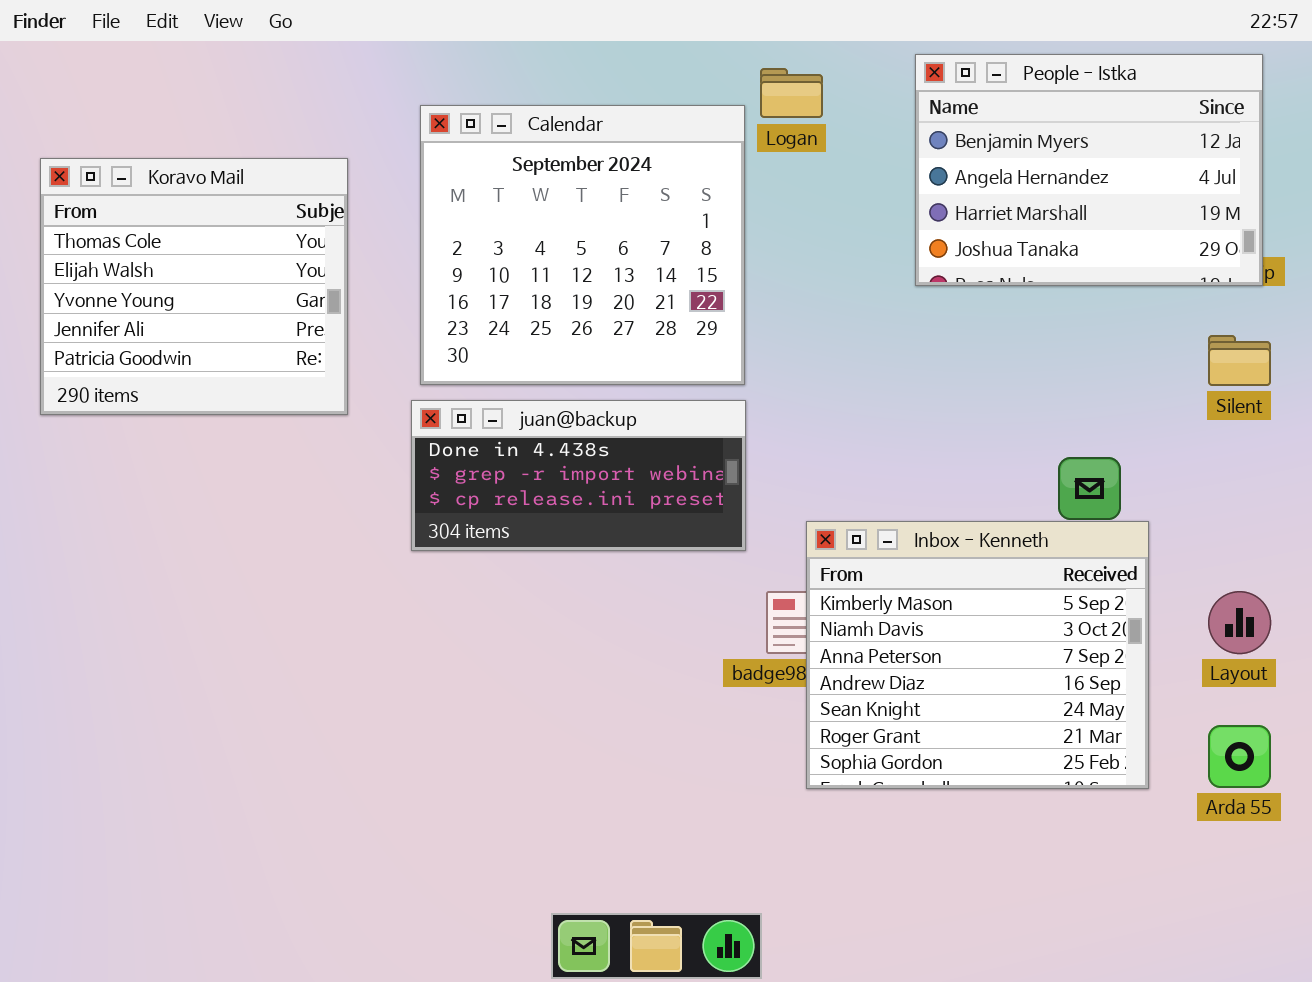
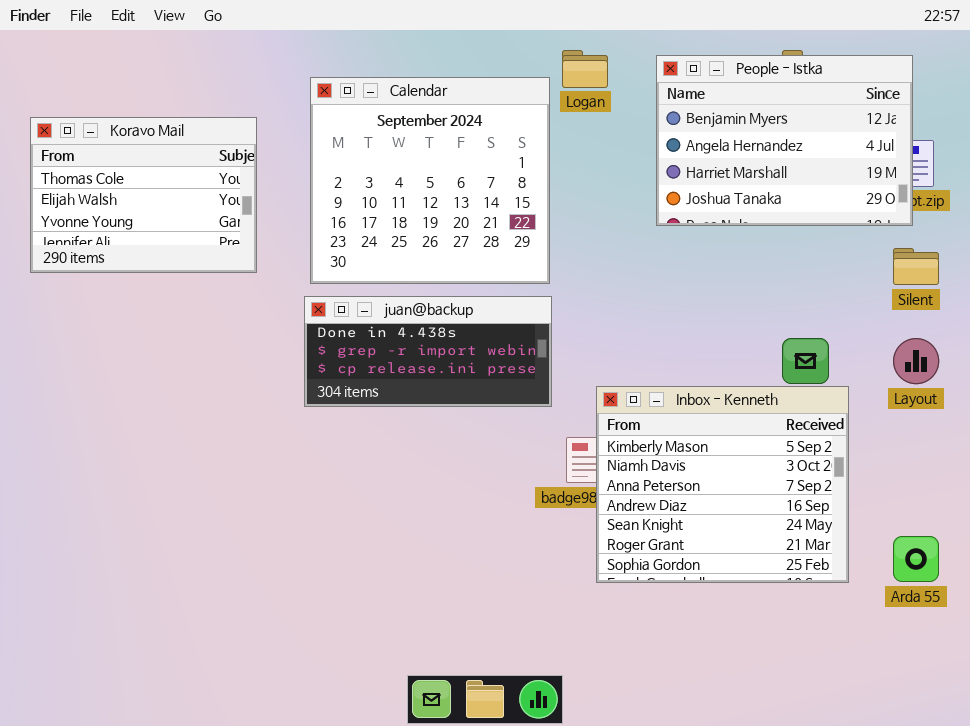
People - Istka: [915,54,1263,286] -> [656,55,913,226], moved
Koravo Mail: [40,158,348,415] -> [30,117,257,273], resized
Layout: [1208,591,1271,654] -> [893,338,939,384], moved

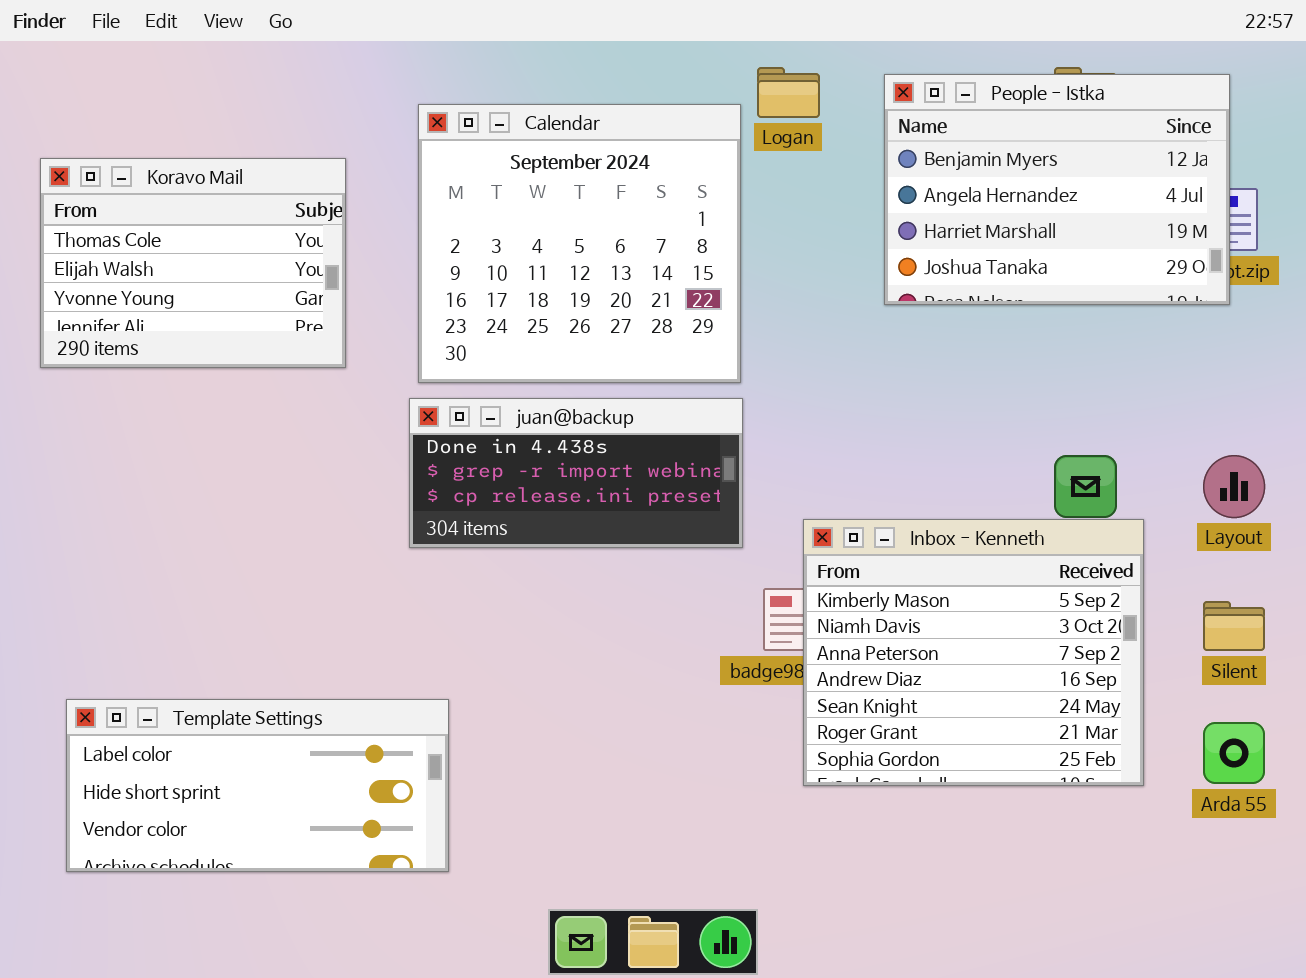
Silent: [893,248,939,285] -> [1203,601,1265,651], moved
Template Settings: none -> [66,699,449,872], opened

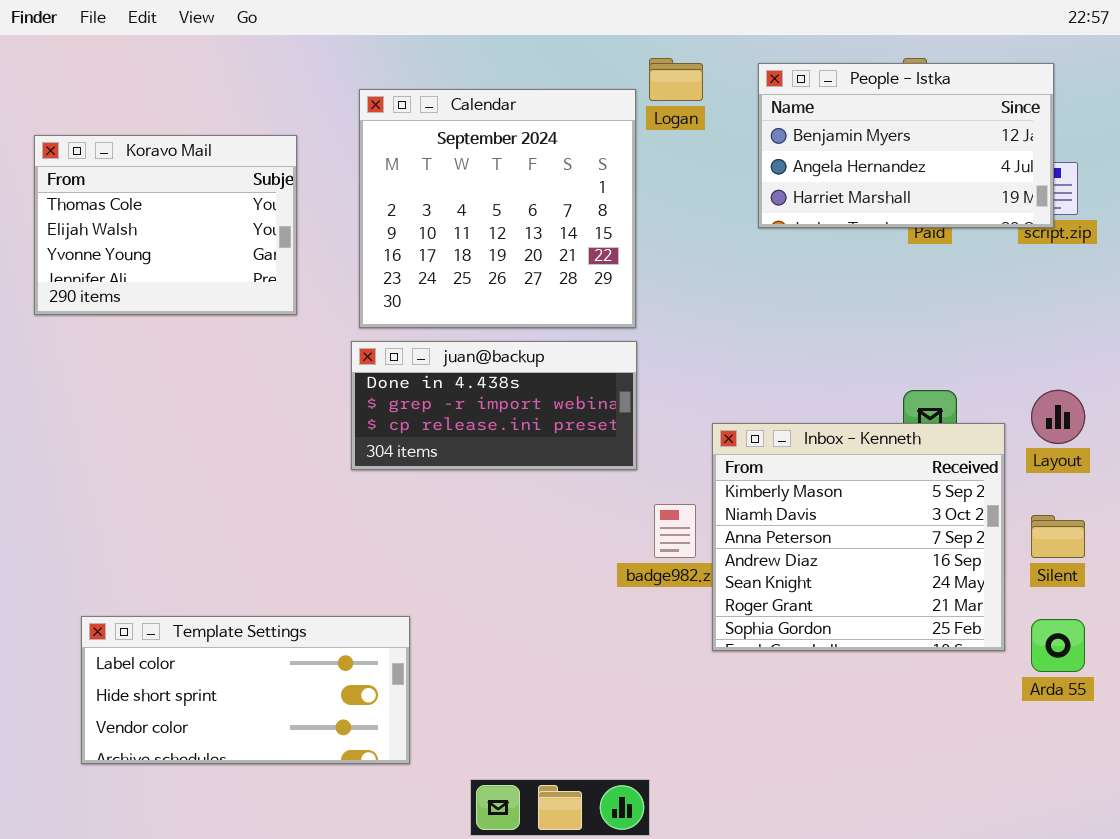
People - Istka: [884,74,1230,305] -> [758,63,1054,228], resized
Inbox - Kenneth: [803,519,1144,786] -> [712,423,1005,651], moved
Template Settings: [66,699,449,872] -> [81,616,410,764], moved

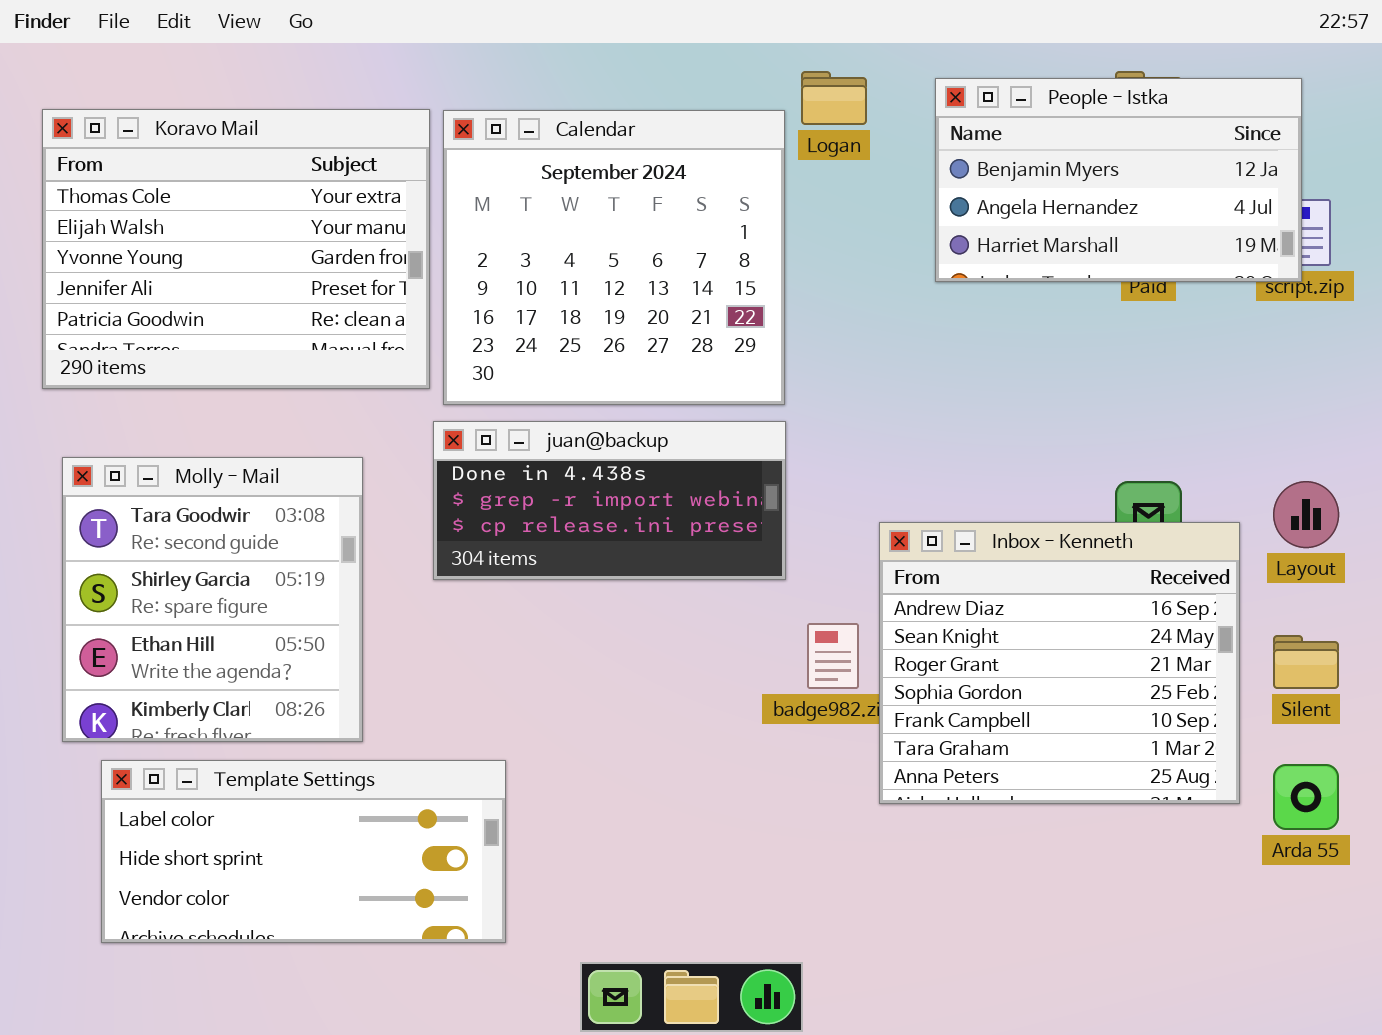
Koravo Mail: [34,135,297,315] -> [42,109,430,389], resized
Molly - Mail: none -> [62,457,363,742], opened
Inbox - Kenneth: [712,423,1005,651] -> [879,522,1240,804], scrolled down 3 rows

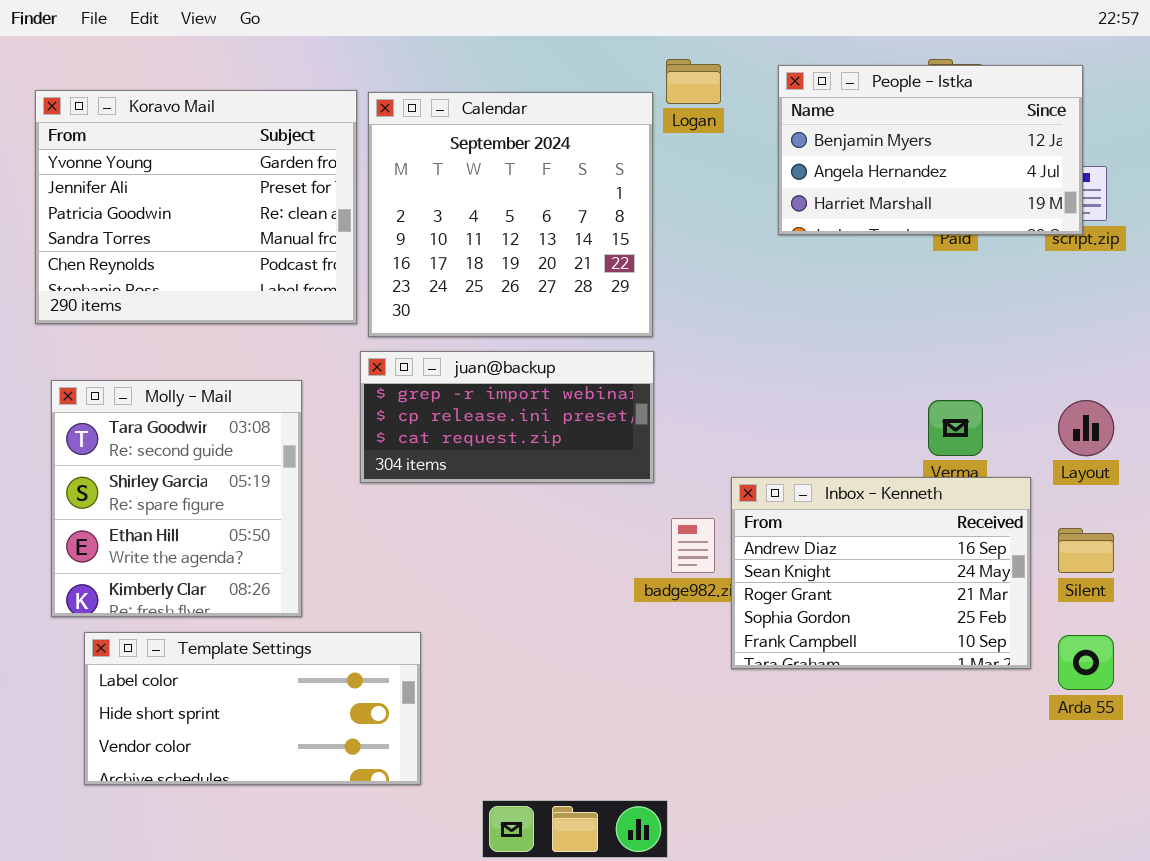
Koravo Mail: [42,109,430,389] -> [35,90,357,324], scrolled down 2 rows
juan@backup: [433,421,786,580] -> [360,351,654,483], scrolled down 1 row
Inbox - Kenneth: [879,522,1240,804] -> [731,477,1031,669], resized

